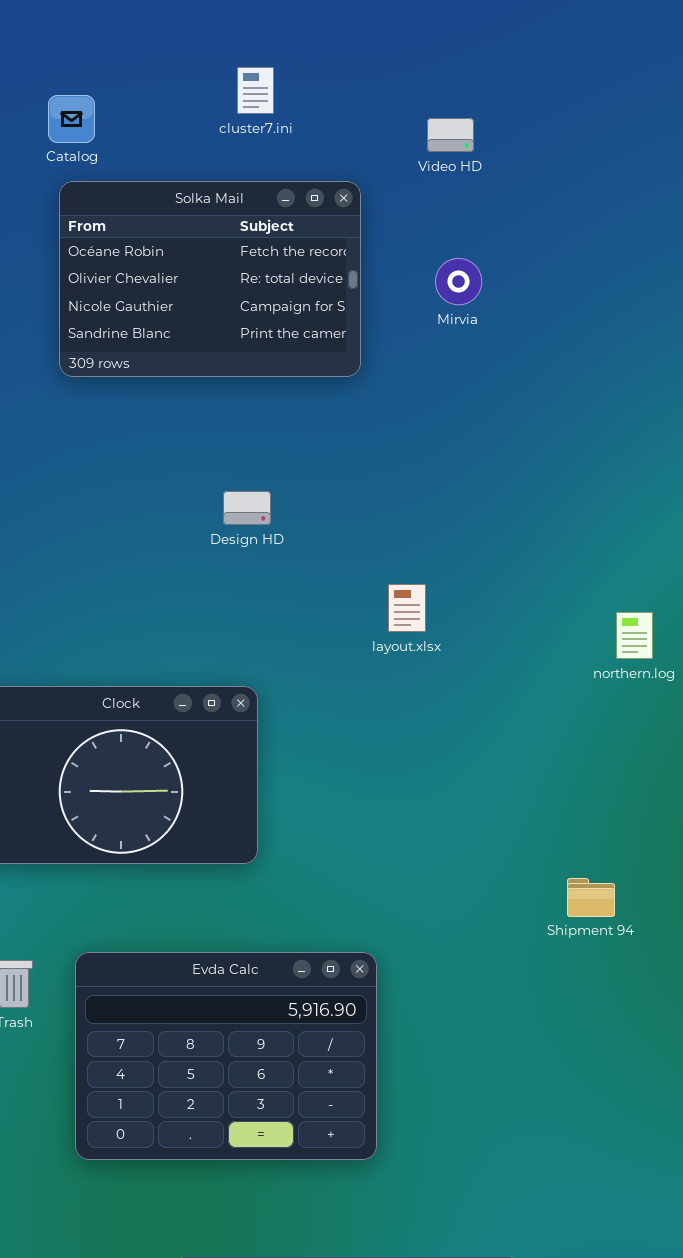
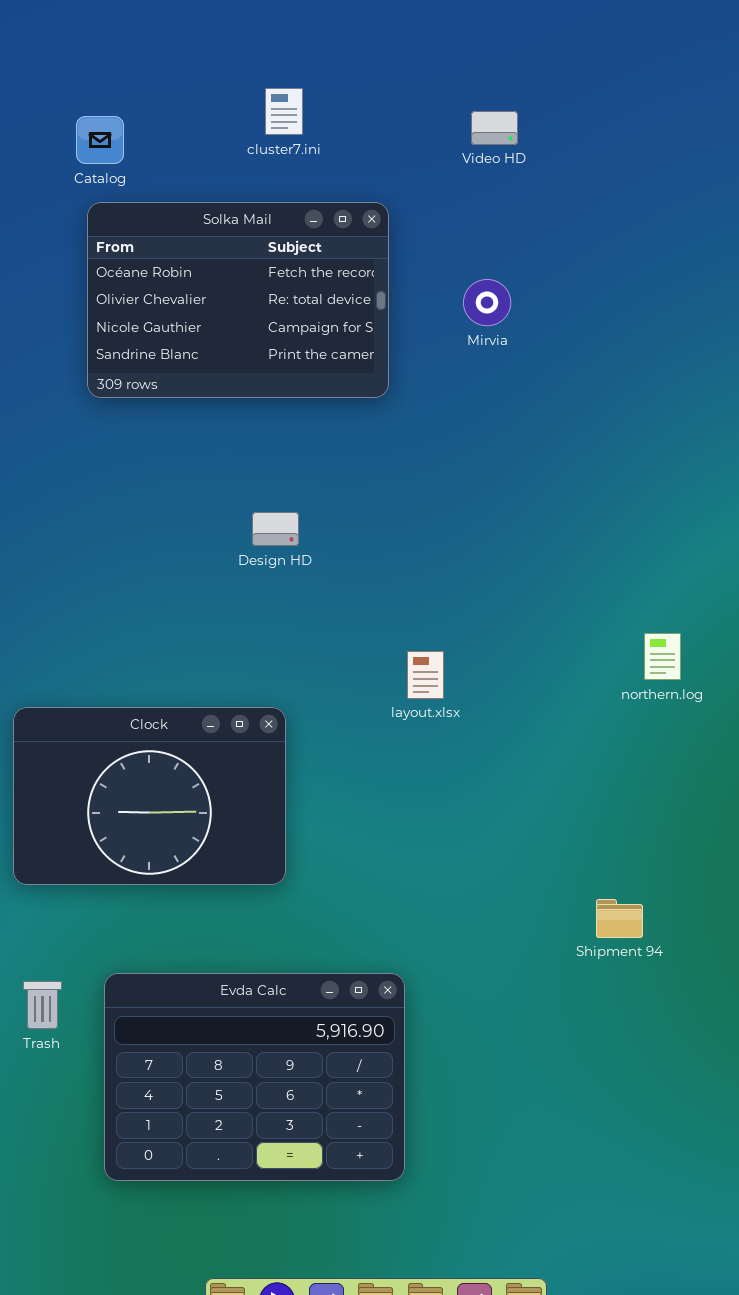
Video HD: [427,118,474,152] -> [471,111,518,145], moved
layout.xlsx: [388,584,426,632] -> [407,651,444,699], moved

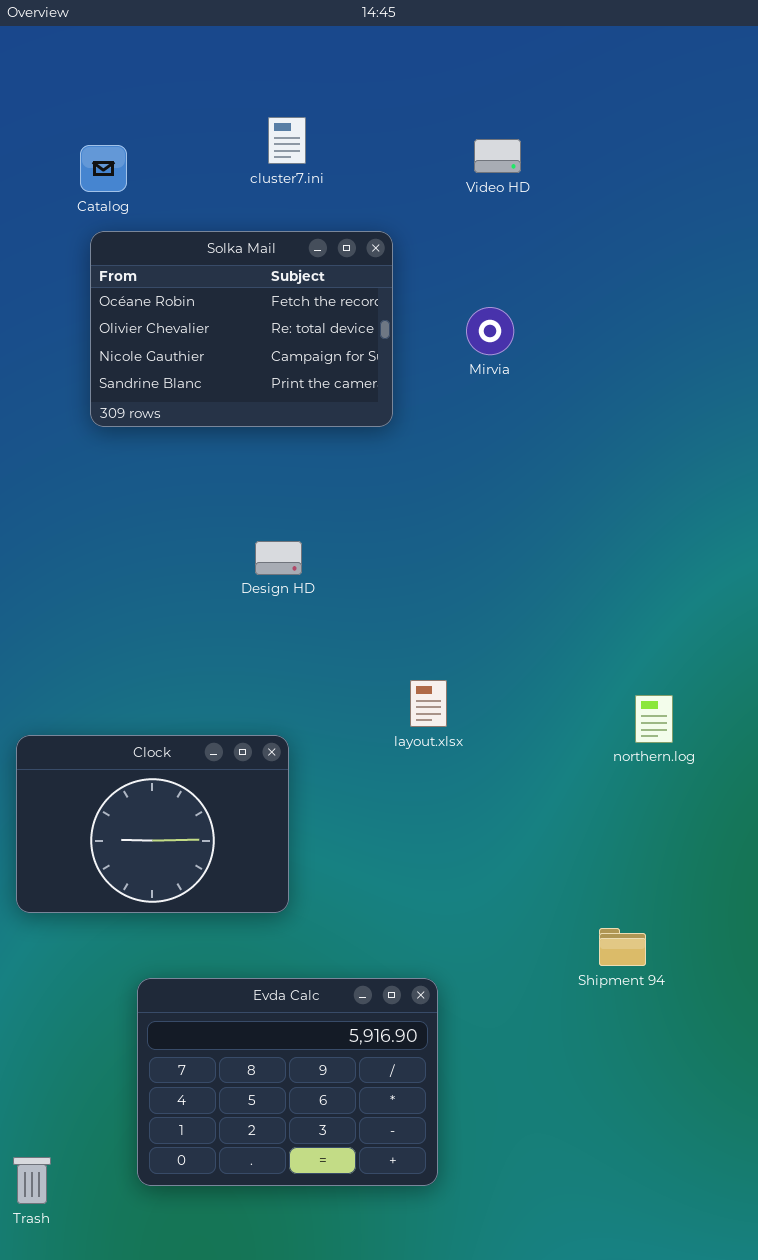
northern.log: [644,633,681,680] -> [635,695,673,743], moved
Evda Calc: [104,973,405,1181] -> [137,978,438,1186], moved
Trash: [23,981,62,1029] -> [13,1157,51,1204], moved

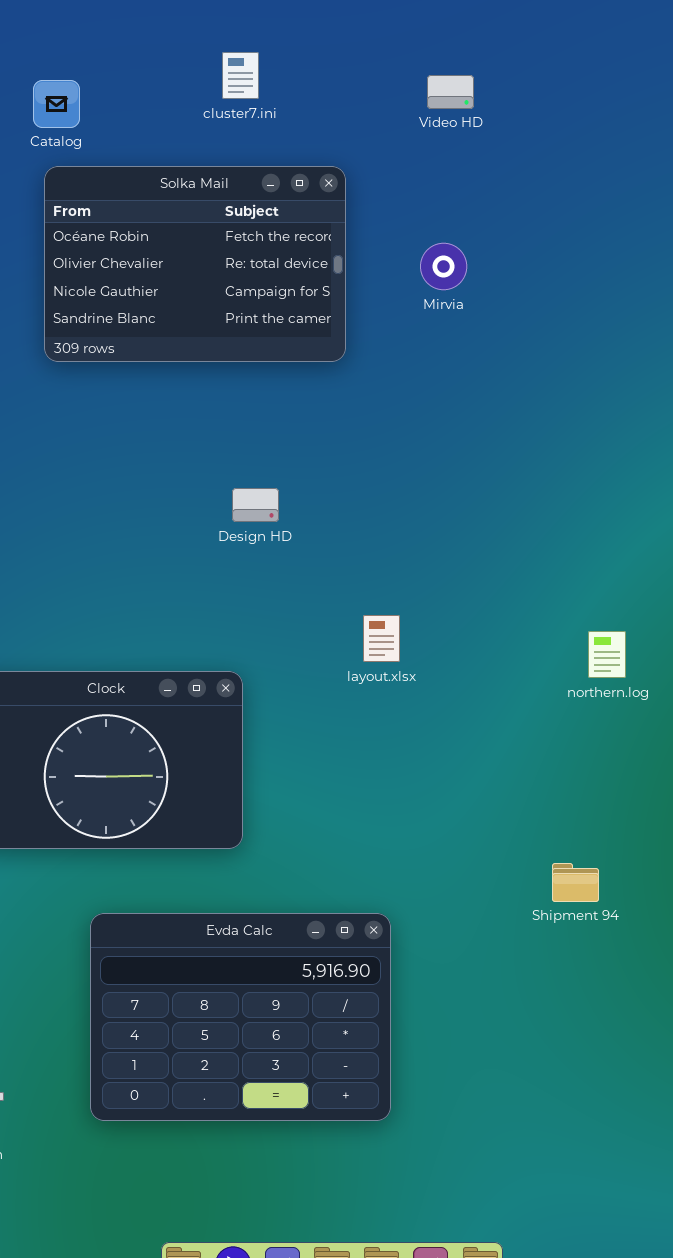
Design HD: [255,541,302,575] -> [232,488,279,522], moved

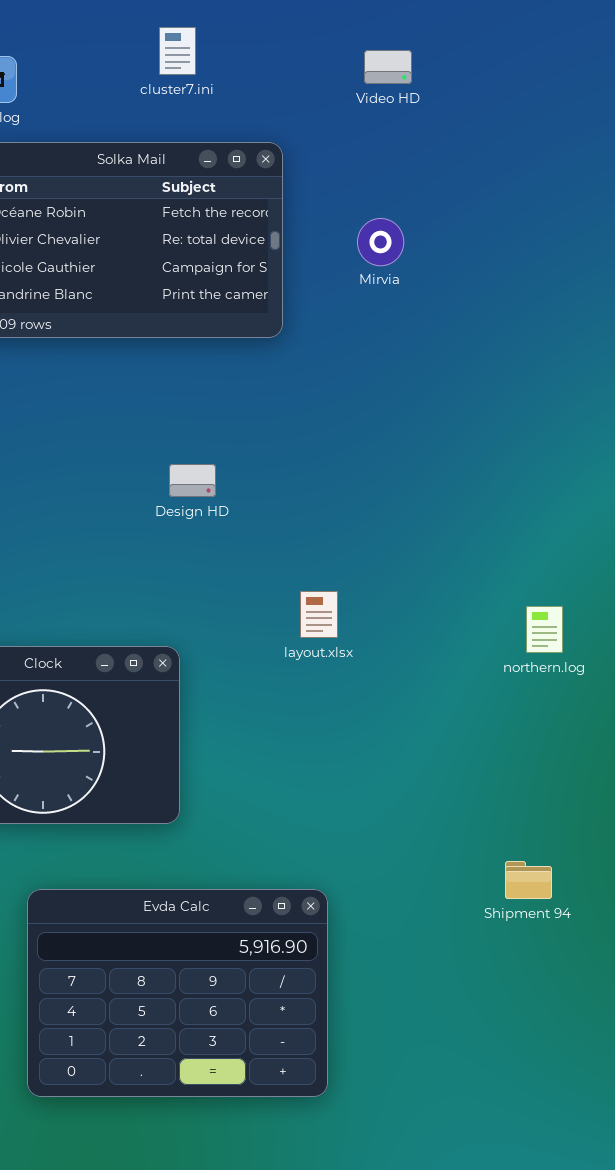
Shipment 94: [552,863,599,902] -> [505,861,552,899], moved

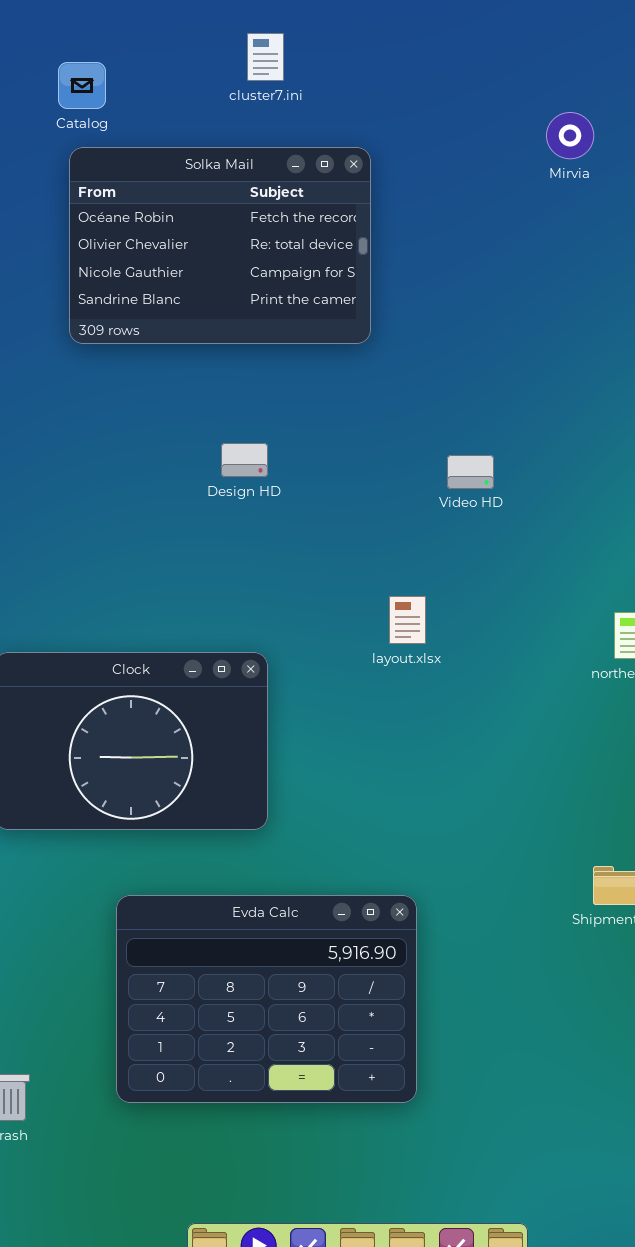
Video HD: [364,50,412,84] -> [447,455,494,489], moved
Mirvia: [357,218,404,266] -> [546,112,594,159], moved
Design HD: [169,464,216,497] -> [221,443,268,477], moved

